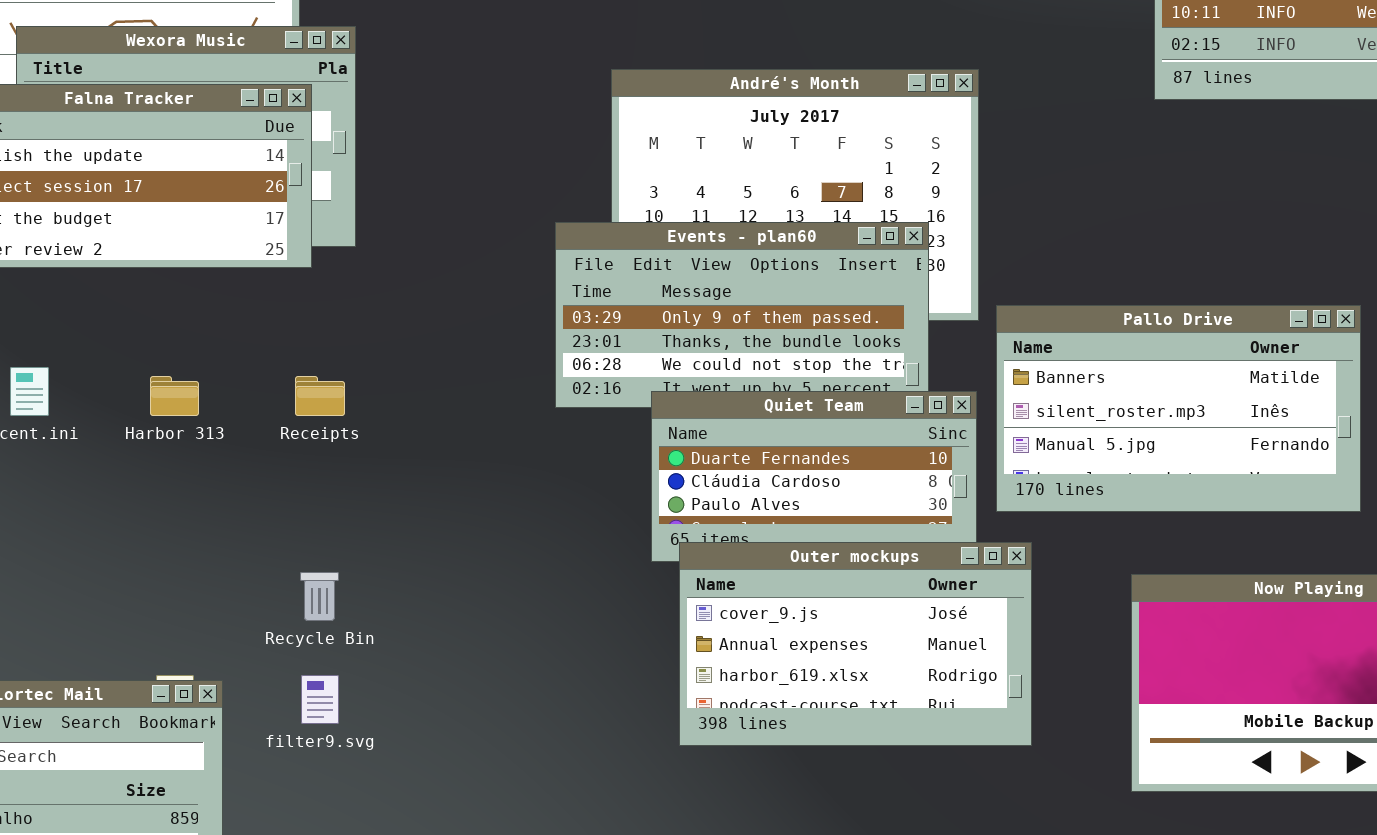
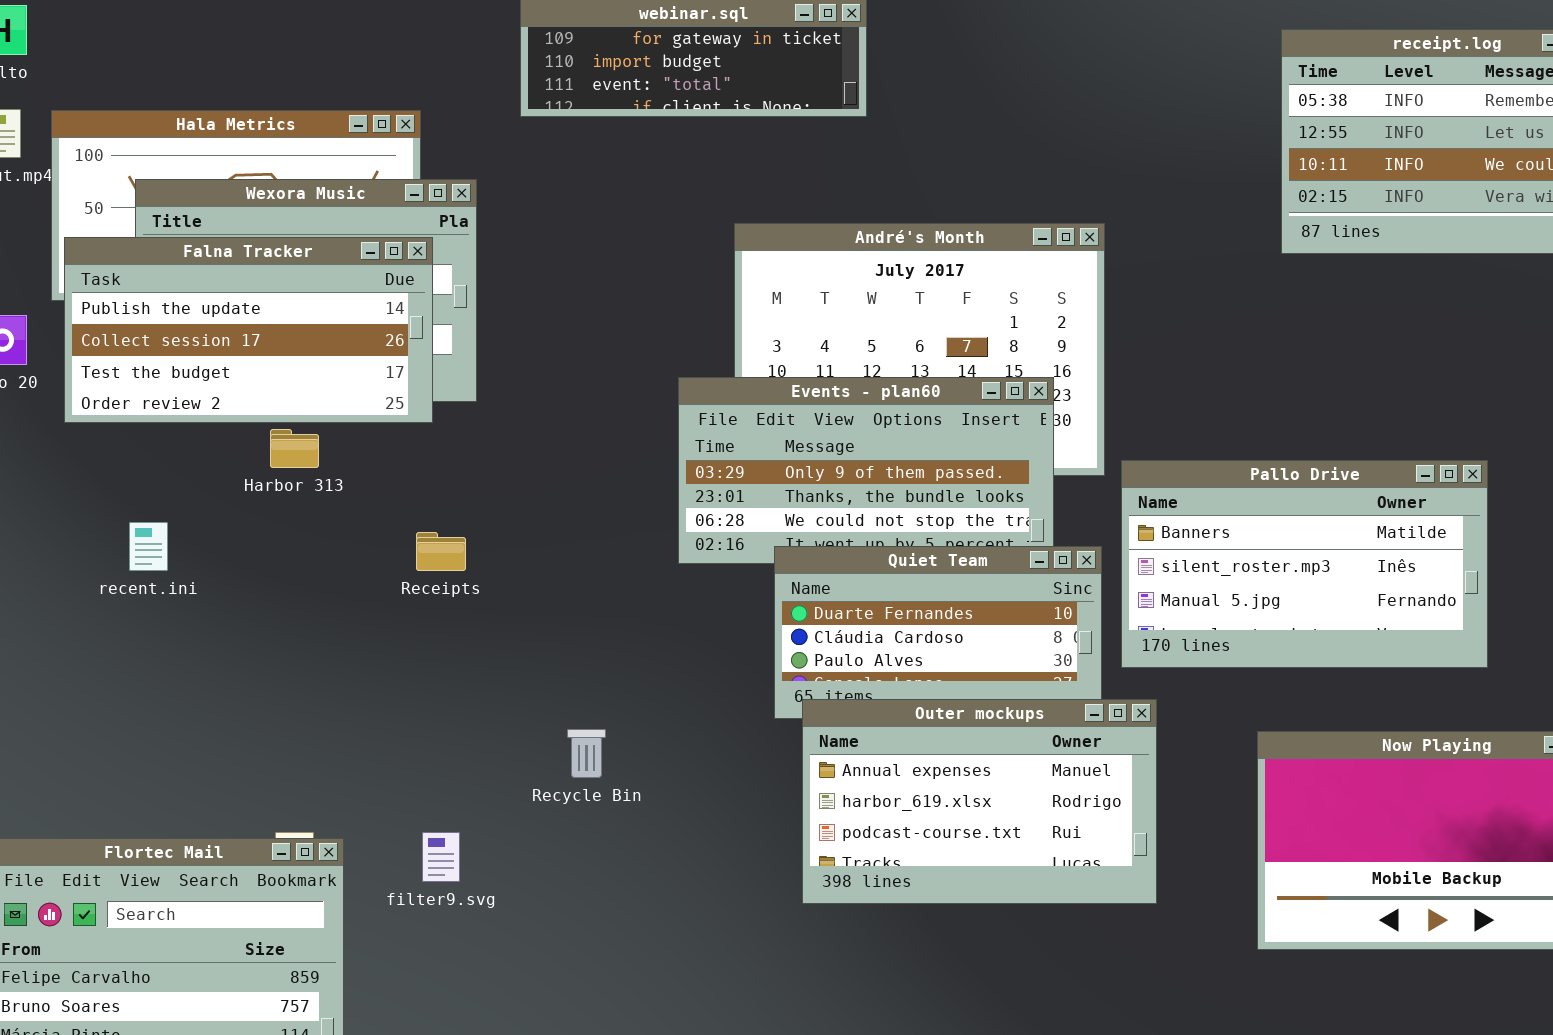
Harbor 313: [150,376,199,416] -> [270,429,319,468], moved
Outer mockups: [679,542,1032,746] -> [802,699,1157,904], scrolled down 1 row
Recycle Bin: [300,572,339,621] -> [567,729,606,778], moved

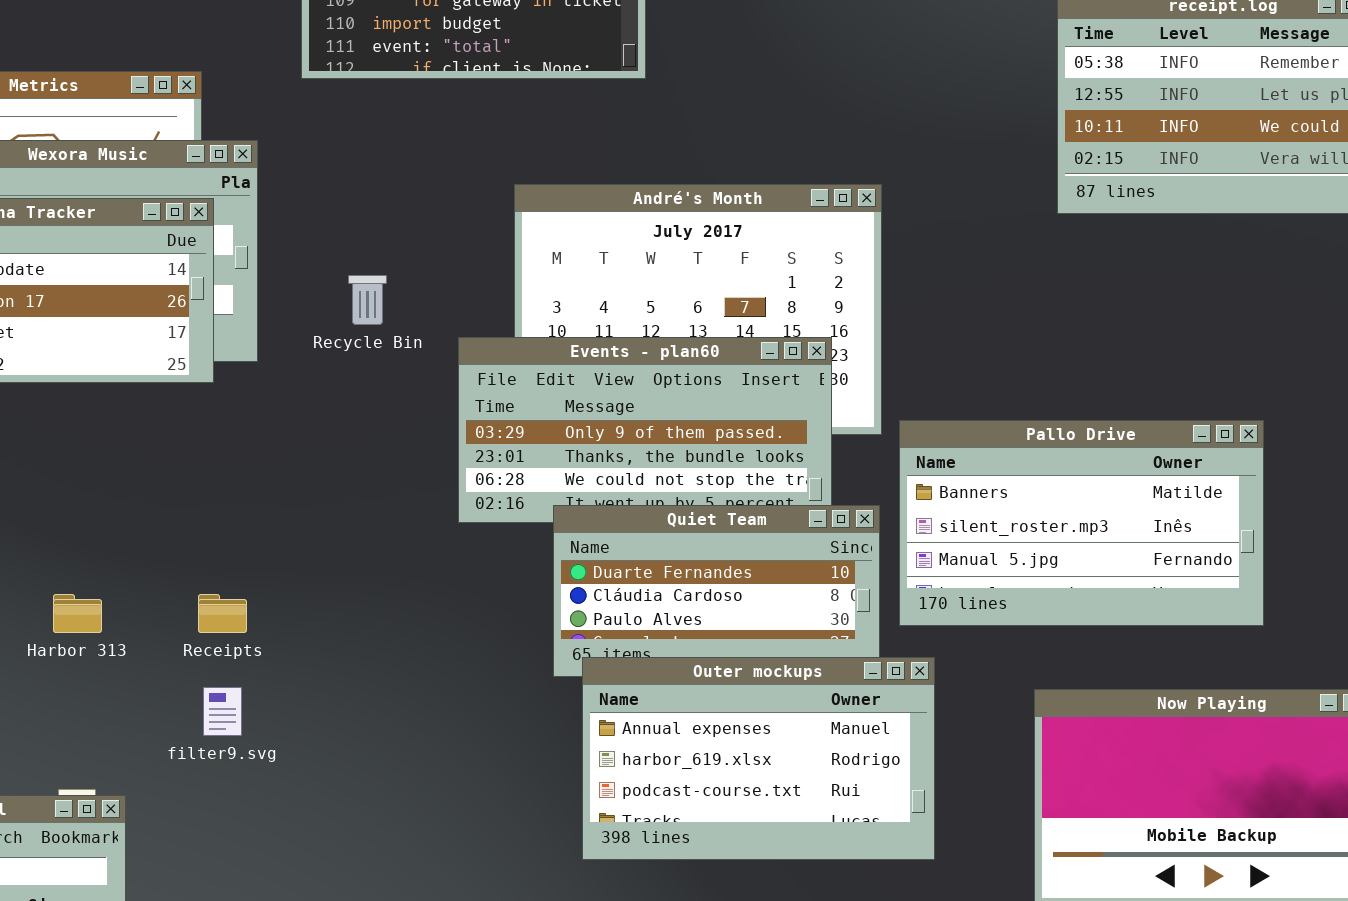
Harbor 313: [270,429,319,468] -> [53,594,102,633], moved
Receipts: [416,532,466,571] -> [198,594,247,633], moved
Recycle Bin: [567,729,606,778] -> [348,275,387,325], moved
filter9.svg: [422,832,460,882] -> [203,687,242,736], moved

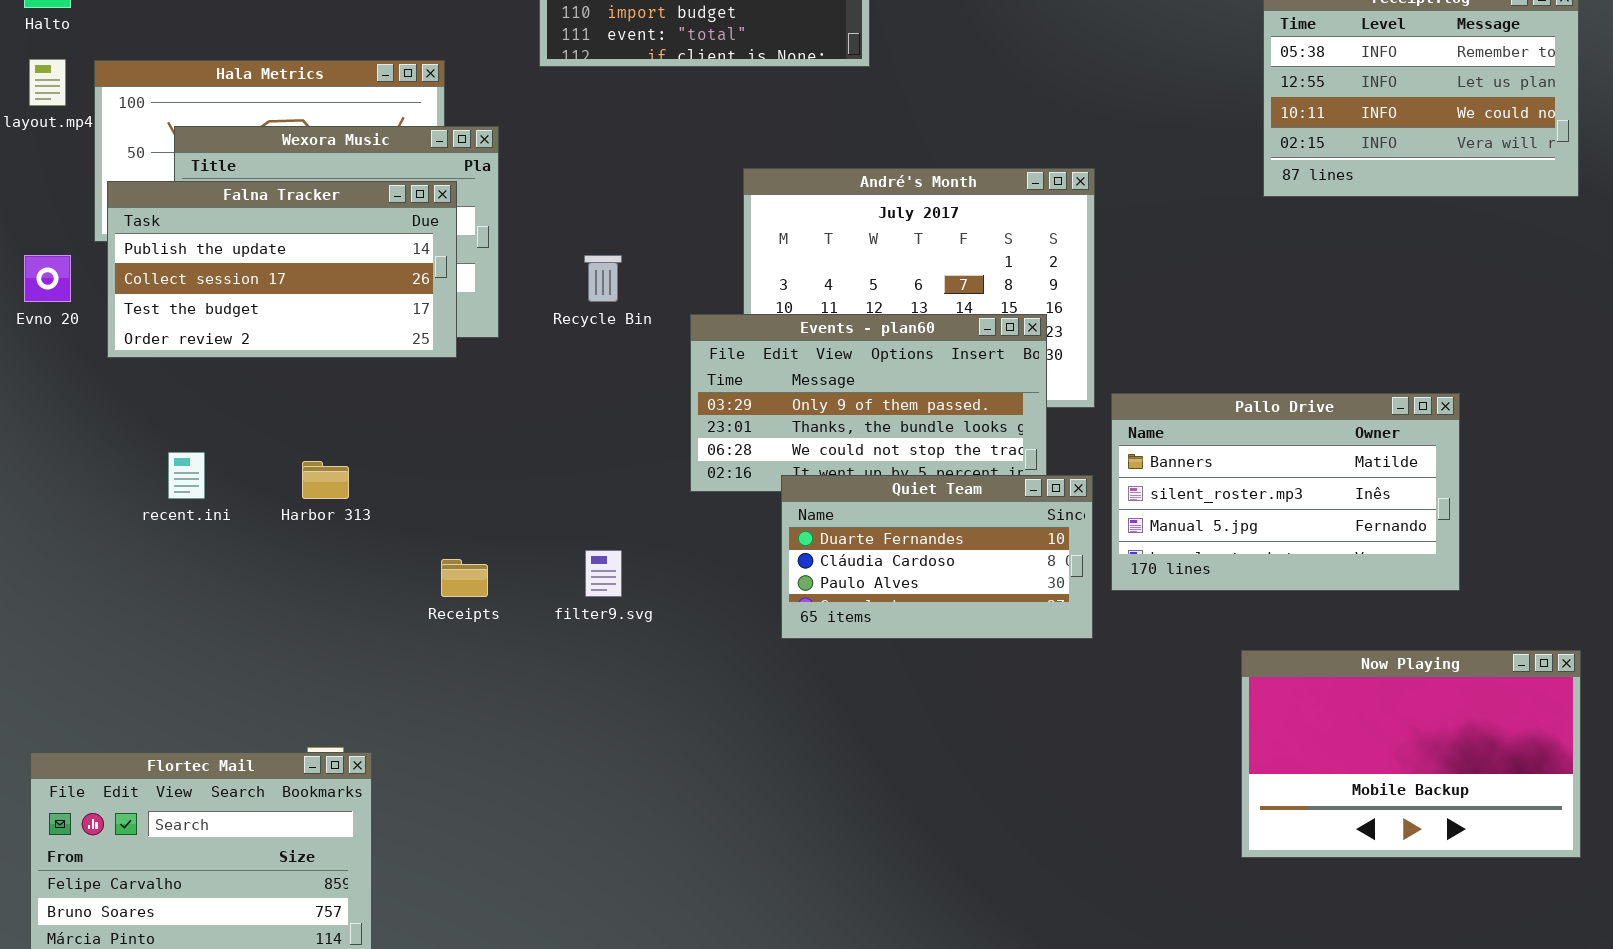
Harbor 313: [53,594,102,633] -> [302,461,349,499], moved
Outer mockups: [582,657,935,860] -> none, closed
filter9.svg: [203,687,242,736] -> [585,550,622,597], moved

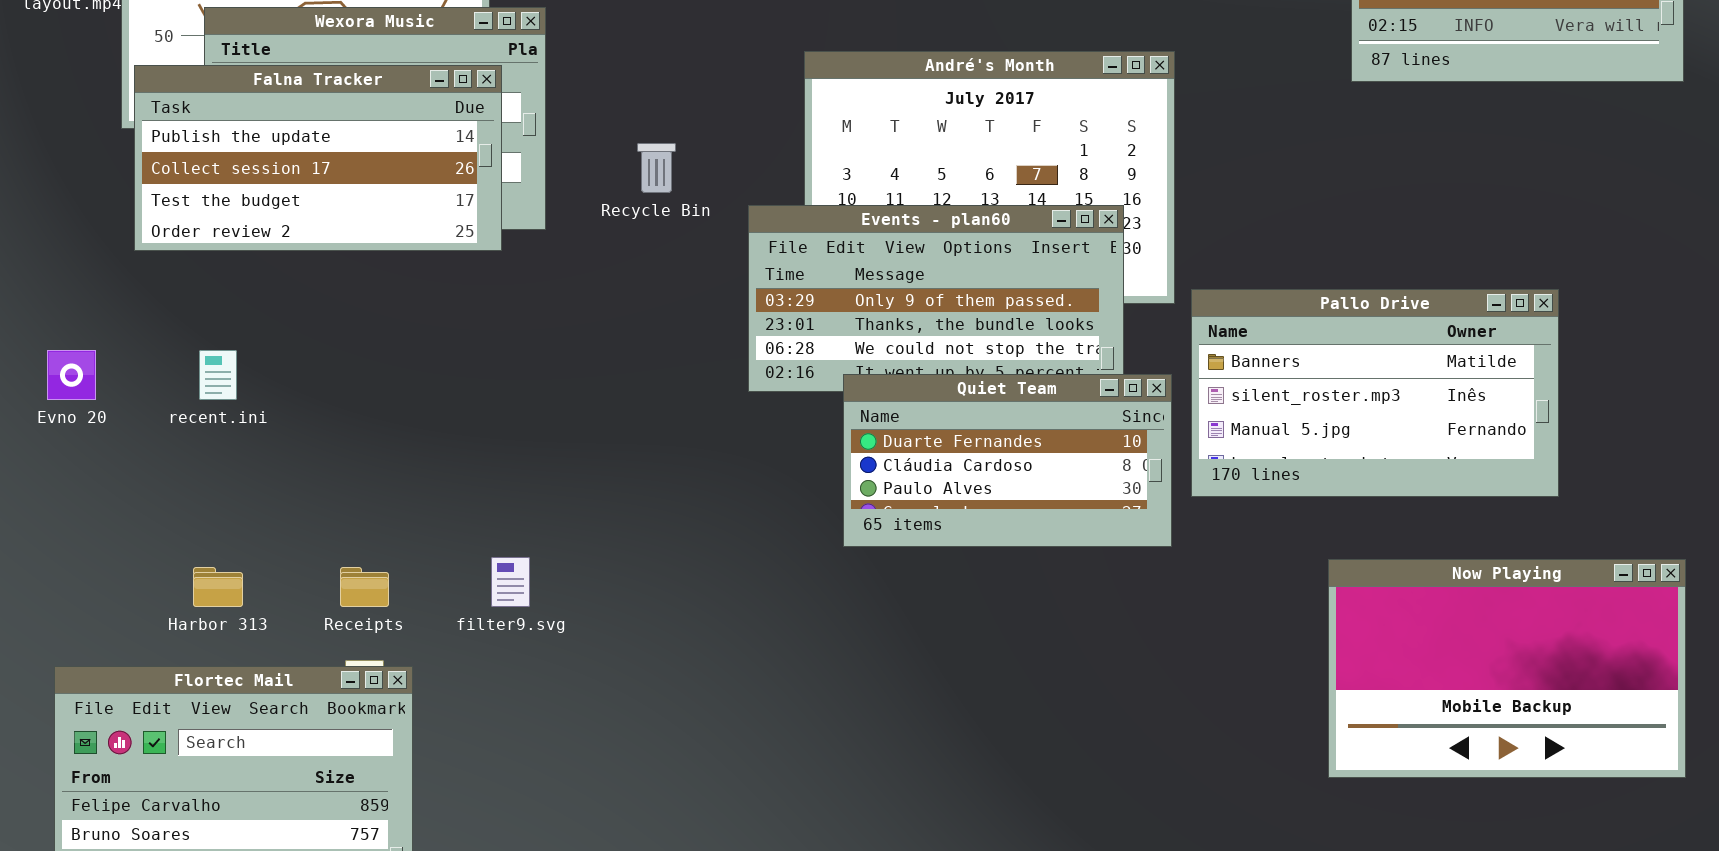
Evno 20: [24,255,71,302] -> [47,350,96,400], moved
Harbor 313: [302,461,349,499] -> [193,567,243,607], moved
filter9.svg: [585,550,622,597] -> [491,557,530,607], moved
Receipts: [441,559,488,597] -> [340,567,389,607], moved

